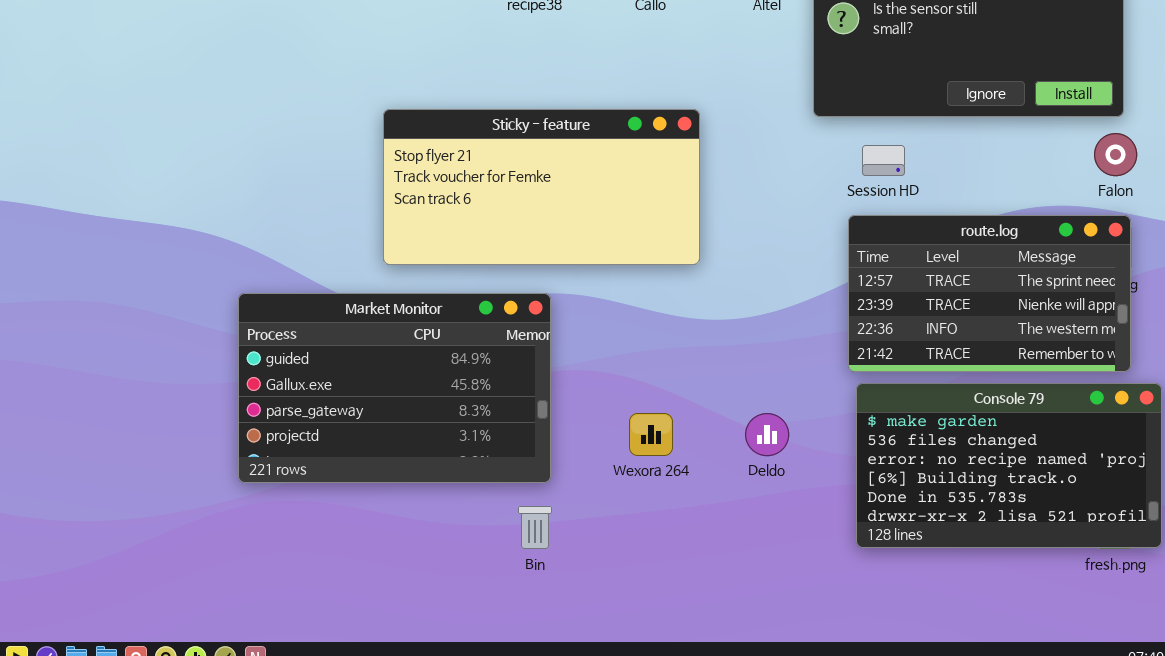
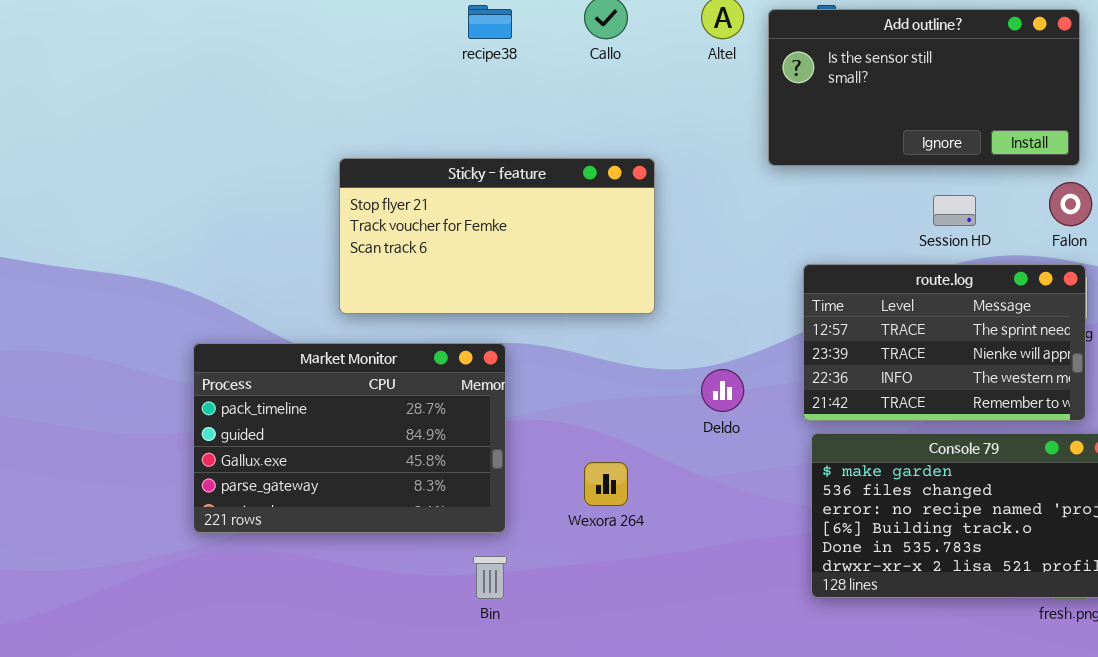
Session HD: [862,145,905,176] -> [933,195,976,226], moved
Market Monitor: [238,293,551,483] -> [193,343,506,533], scrolled up 1 row
Deldo: [745,413,789,456] -> [701,369,744,412], moved

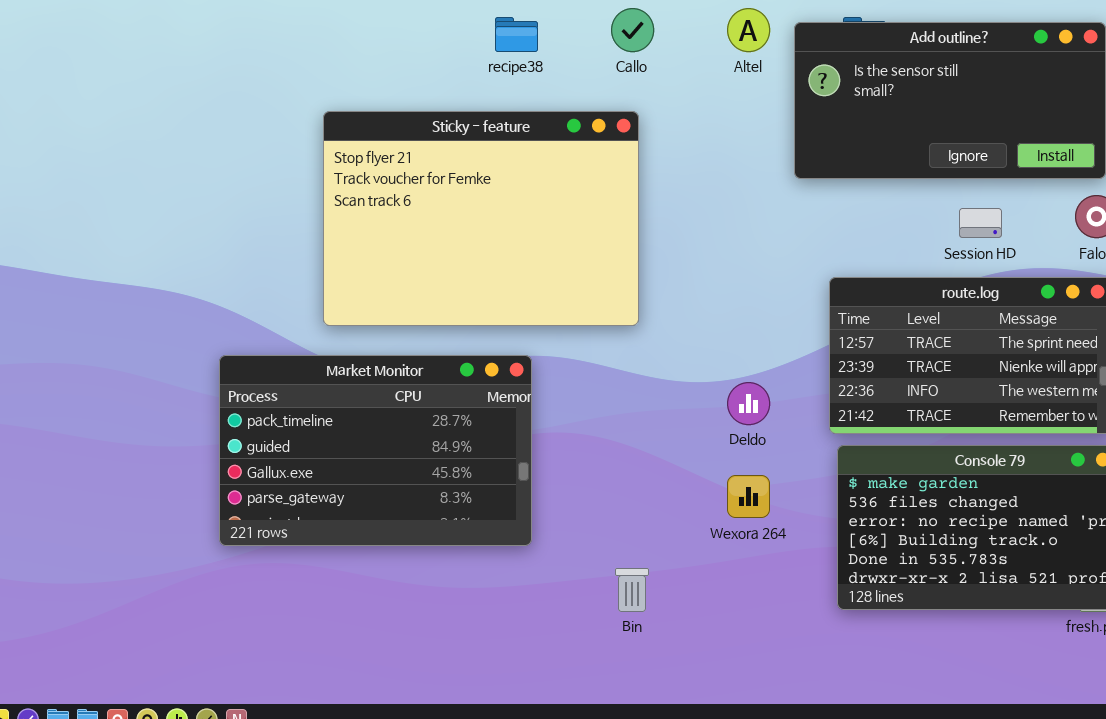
Sticky - feature: [339,158,655,314] -> [323,111,639,326], moved, resized
Wexora 264: [584,462,628,506] -> [727,475,770,518], moved
Bin: [473,556,507,599] -> [615,568,649,612], moved

